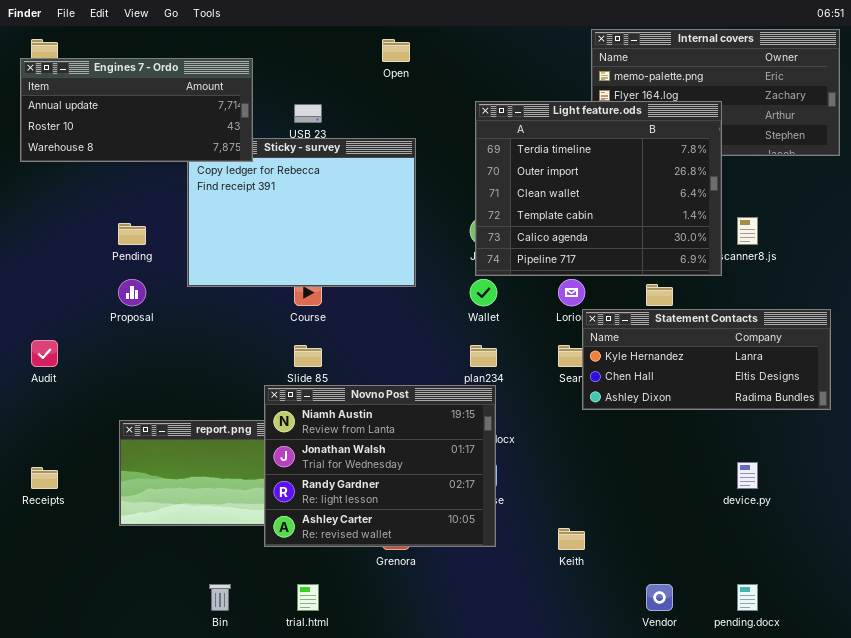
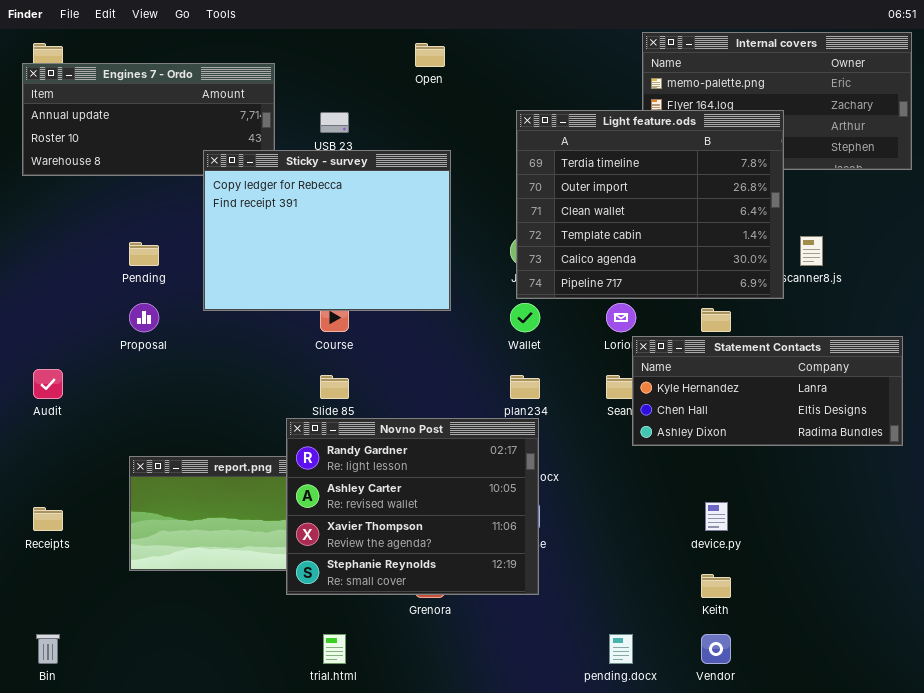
Sticky - survey: [187,138,416,287] -> [203,150,451,311], raised
Novno Post: [264,385,496,547] -> [286,418,539,595], scrolled down 2 rows
device.py: [737,462,758,489] -> [705,502,728,531], moved
Keith: [558,528,585,550] -> [701,574,731,598], moved
Bin: [209,584,231,611] -> [36,634,60,664], moved
pending.docx: [737,584,758,611] -> [609,634,633,664], moved

